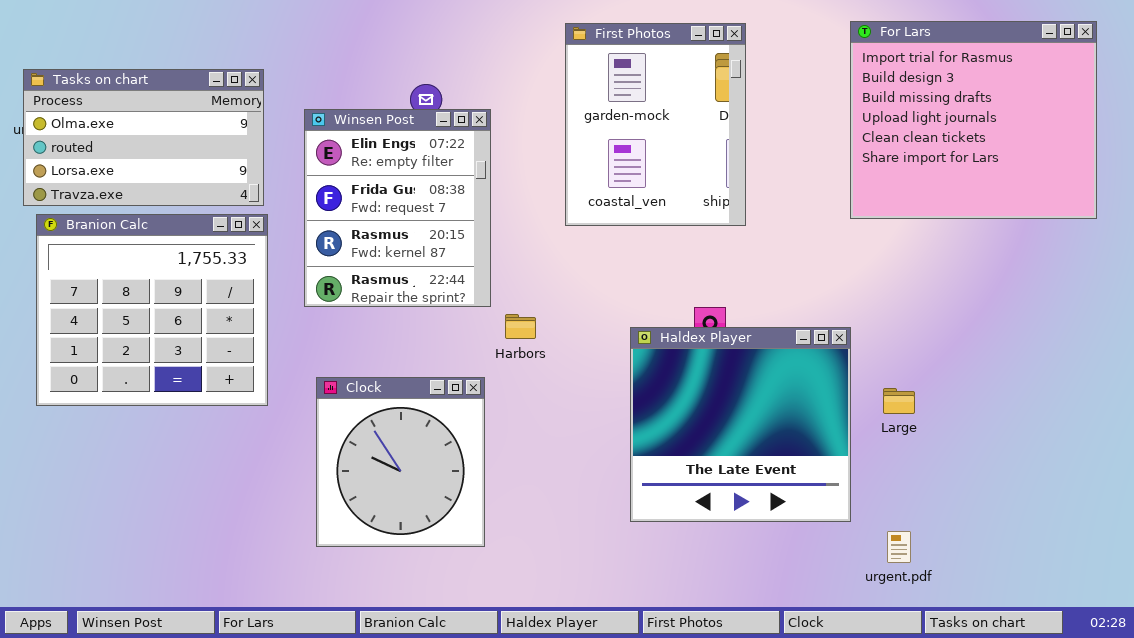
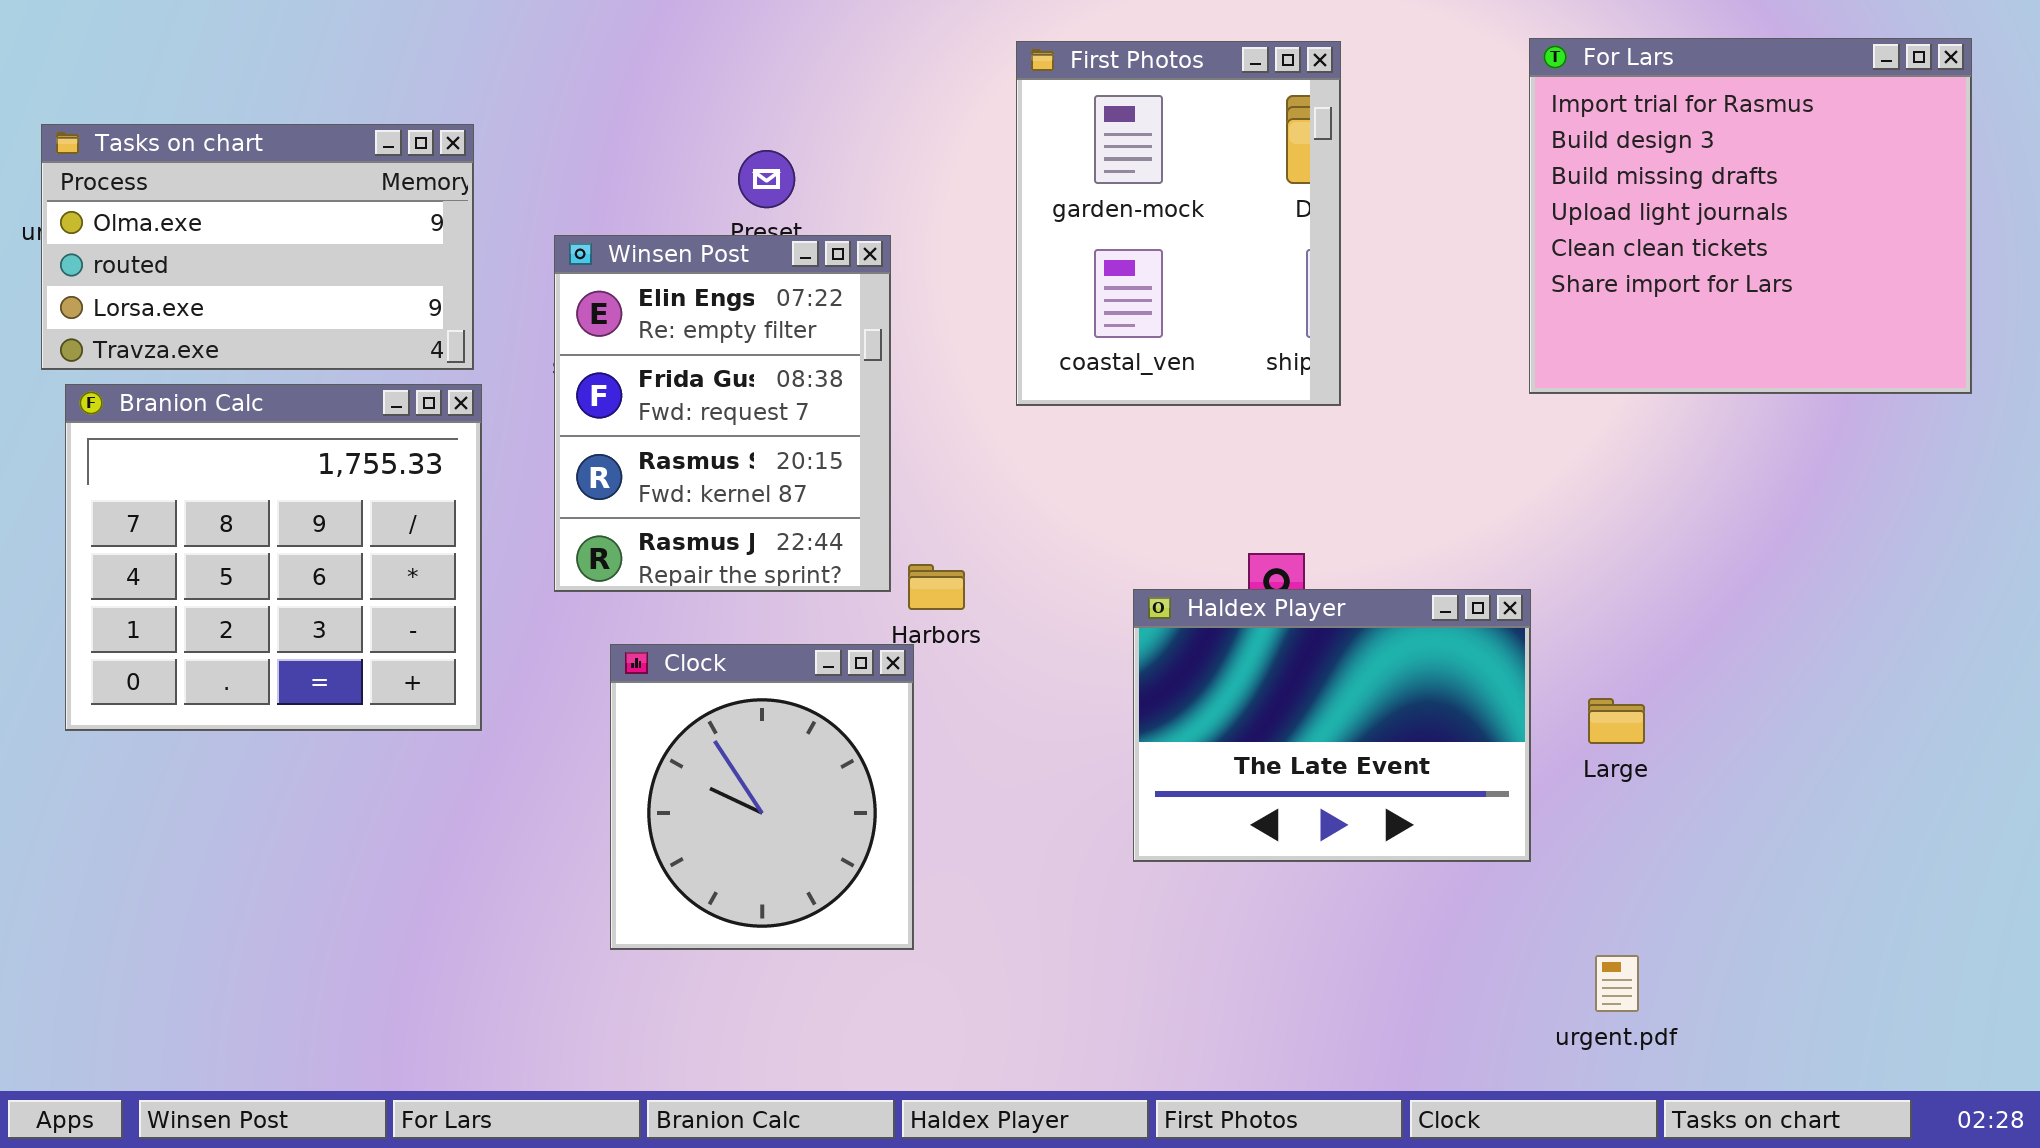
Winsen Post: [304,109,491,307] -> [554,235,891,592], moved
Haldex Player: [630,327,851,522] -> [1133,589,1531,862], resized
Clock: [316,377,485,547] -> [610,644,914,950], moved

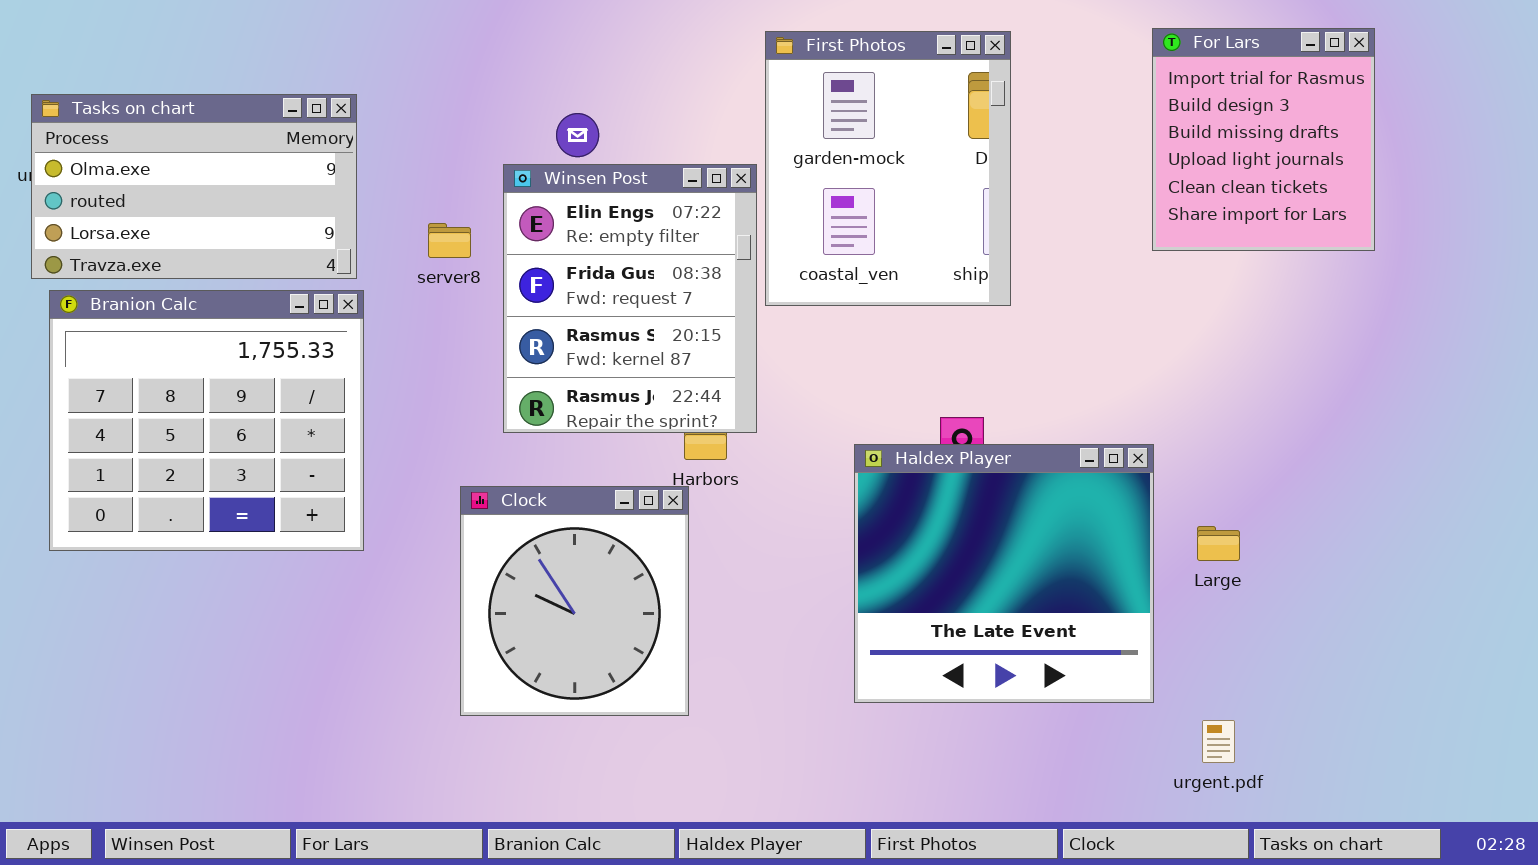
For Lars: [1529,38,1972,394] -> [1152,28,1375,251], resized
Winsen Post: [554,235,891,592] -> [503,164,757,433], moved
Haldex Player: [1133,589,1531,862] -> [854,444,1154,703], resized

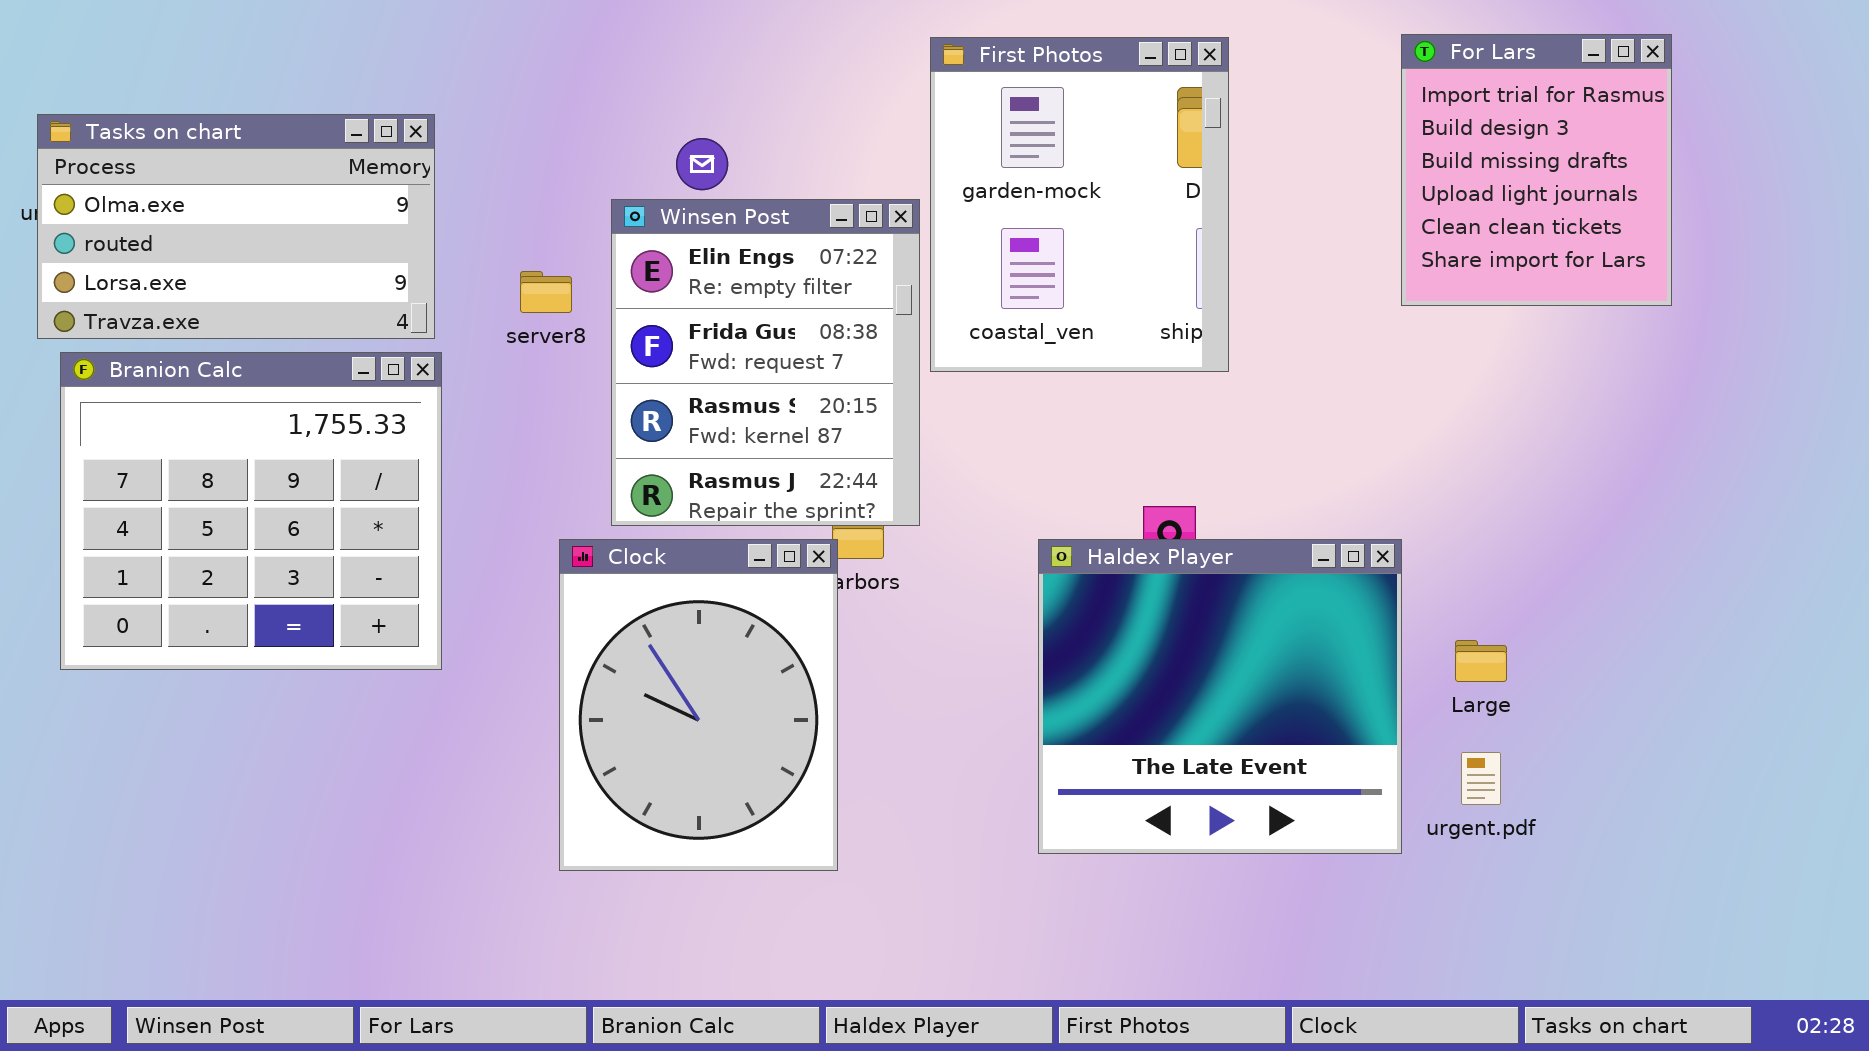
Clock: [460,486,689,716] -> [559,539,838,871], resized
urgent.pdf: [1202,720,1235,763] -> [1461,752,1501,805], moved

